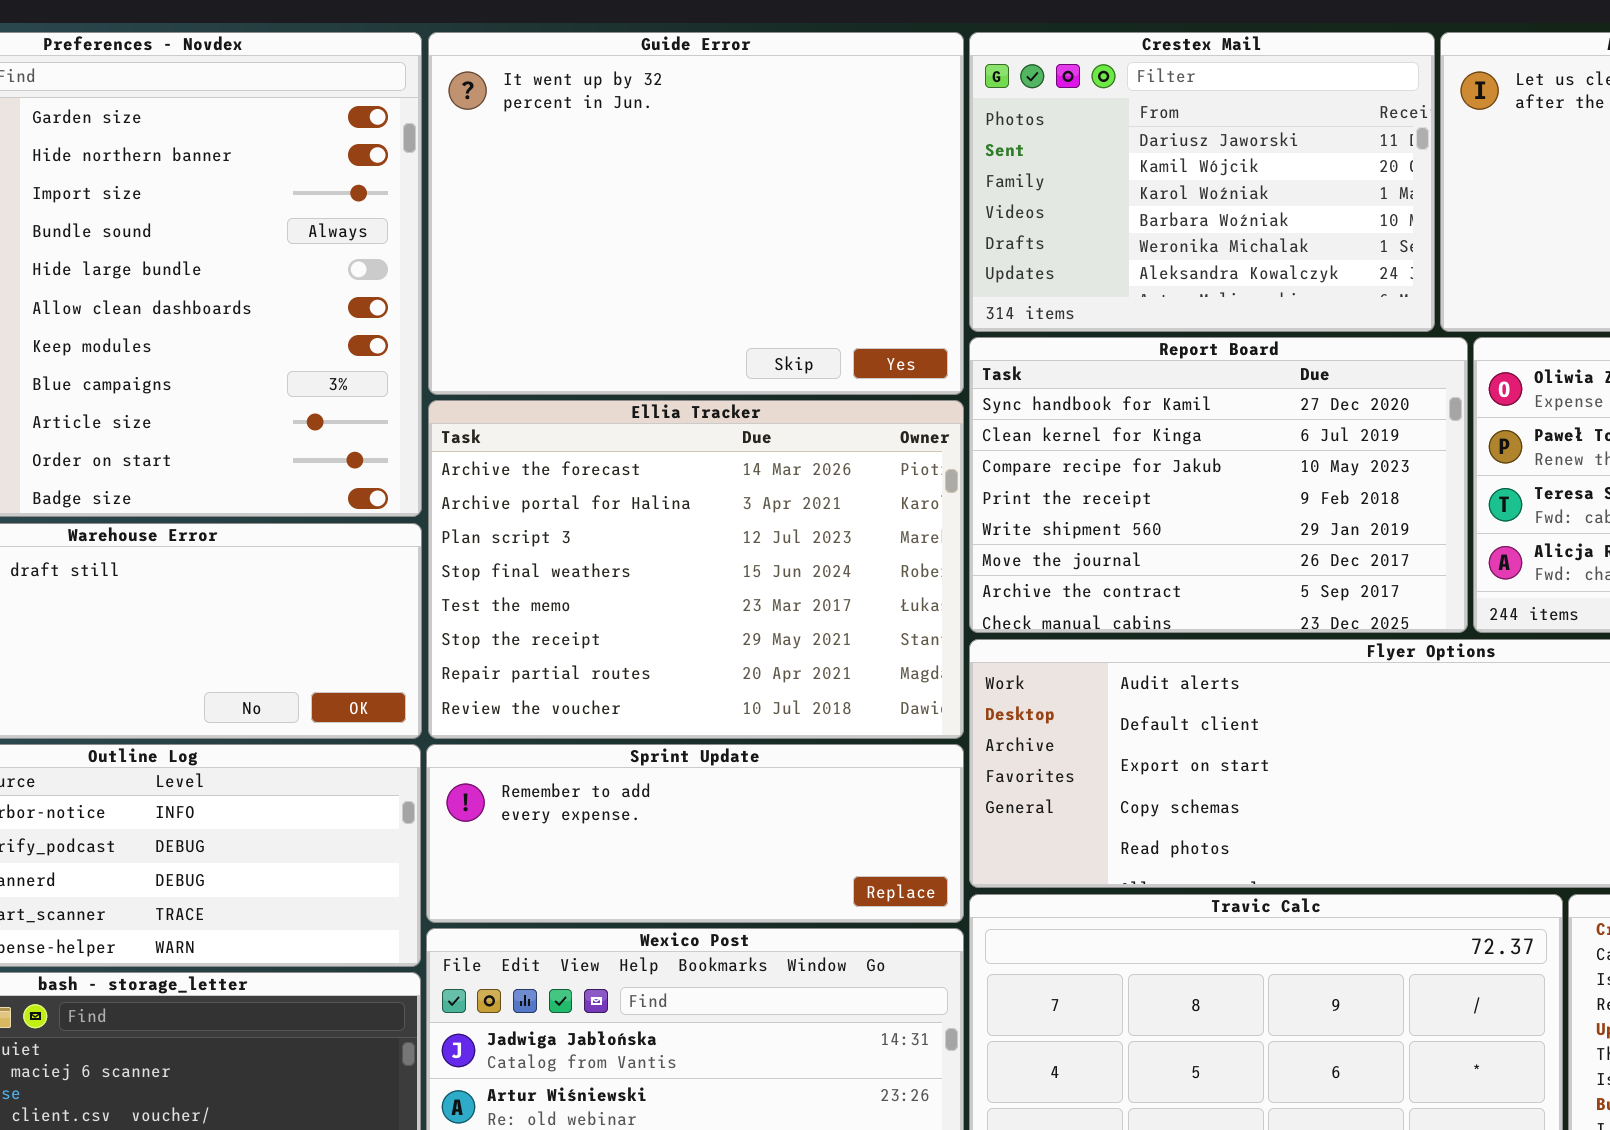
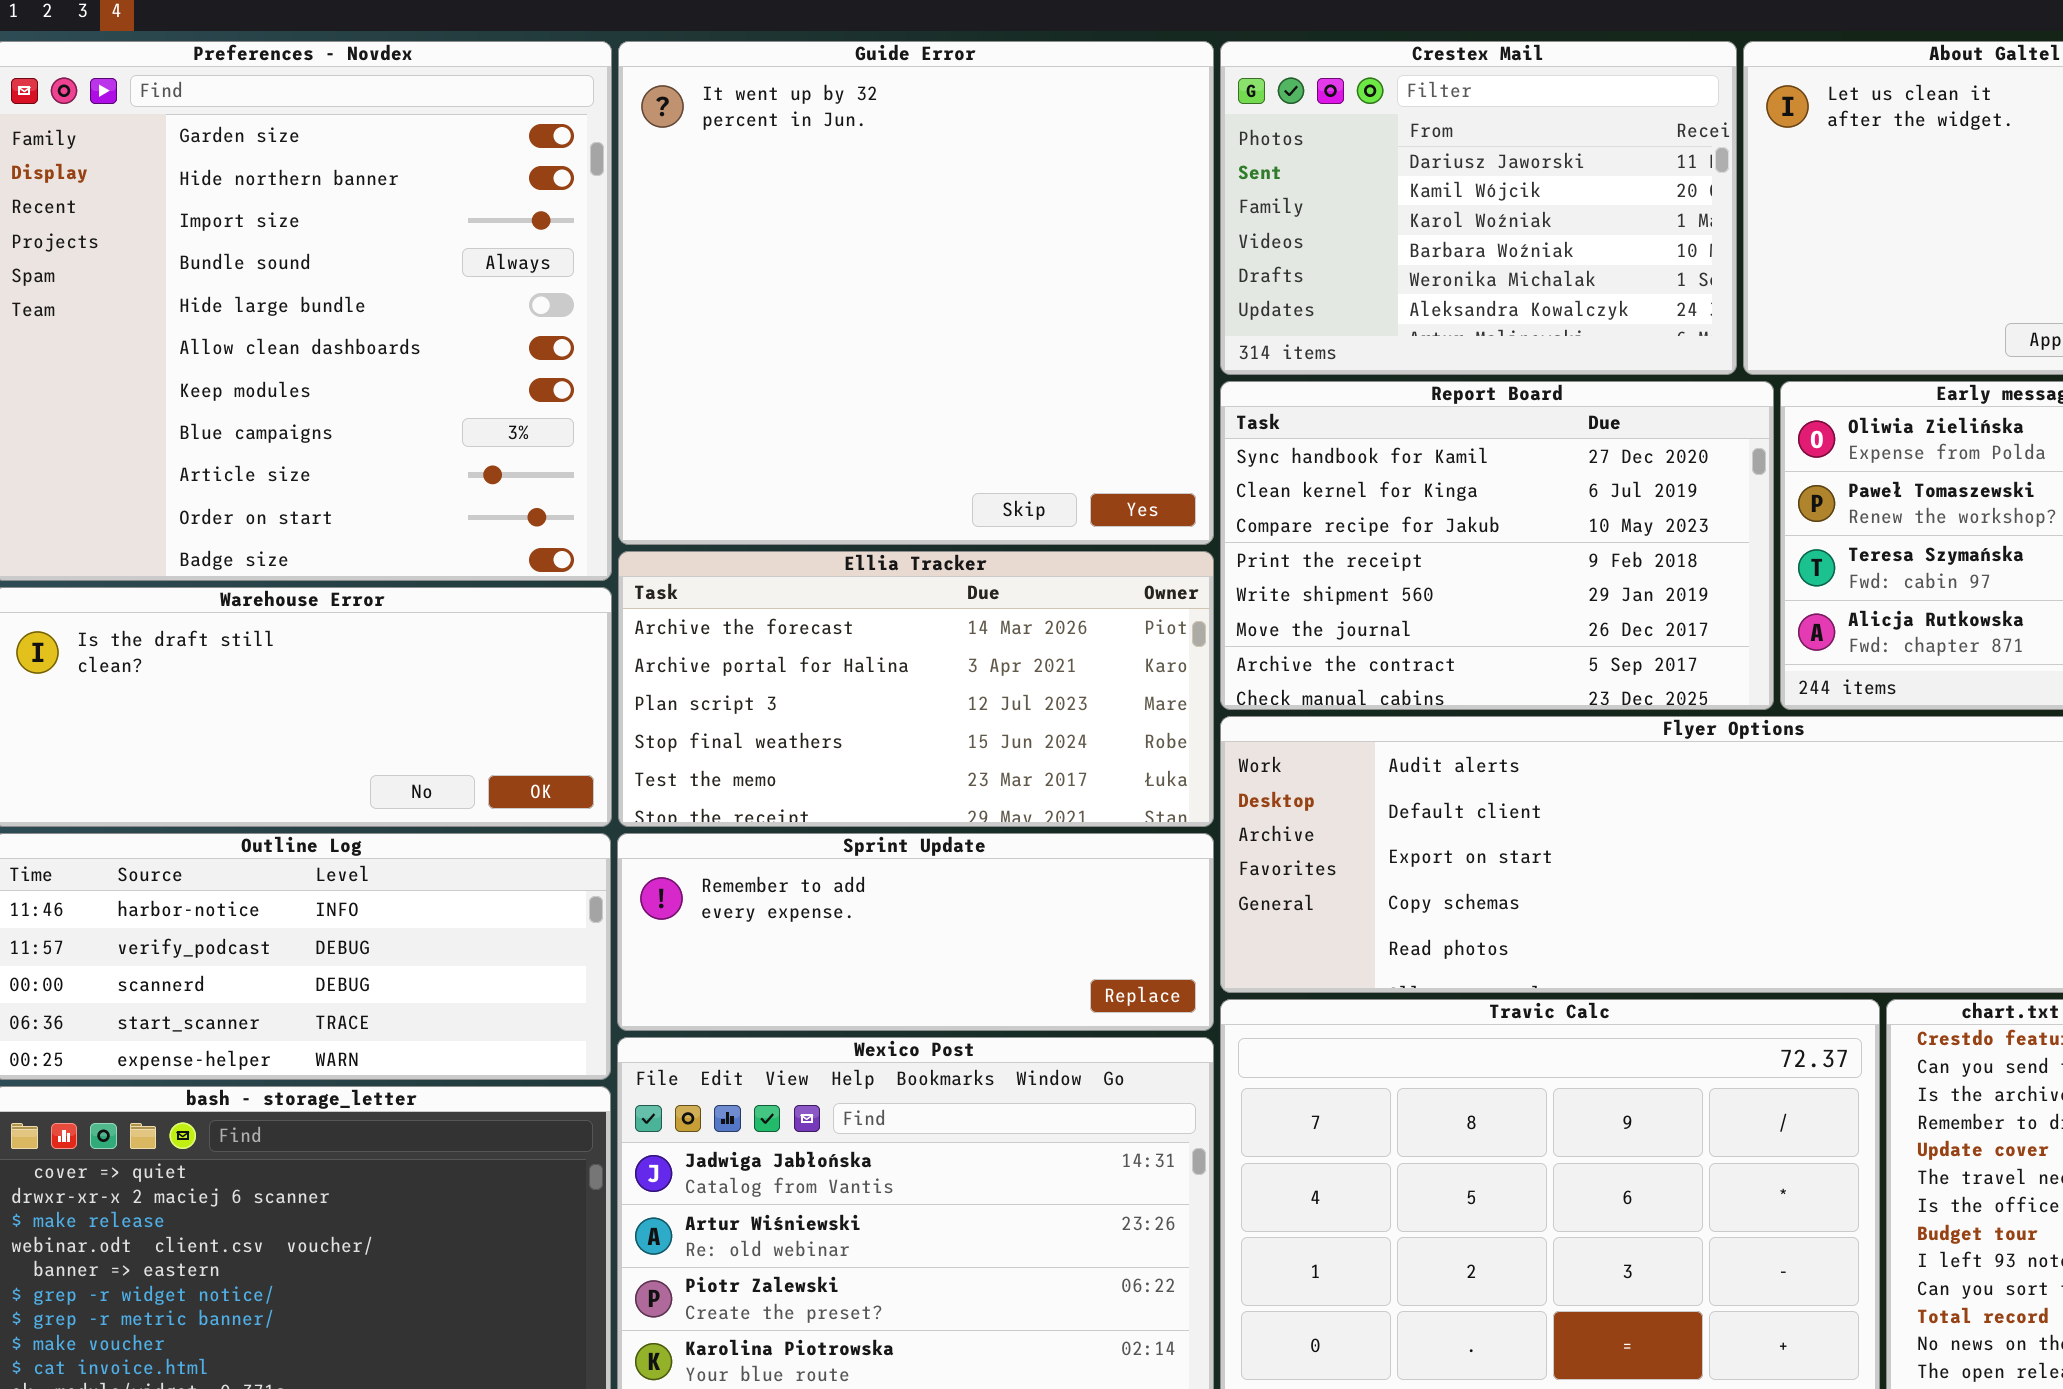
Guide Error: [428,32,964,395] -> [618,41,1214,545], resized
Ellia Tracker: [428,400,964,739] -> [618,551,1214,827], resized

